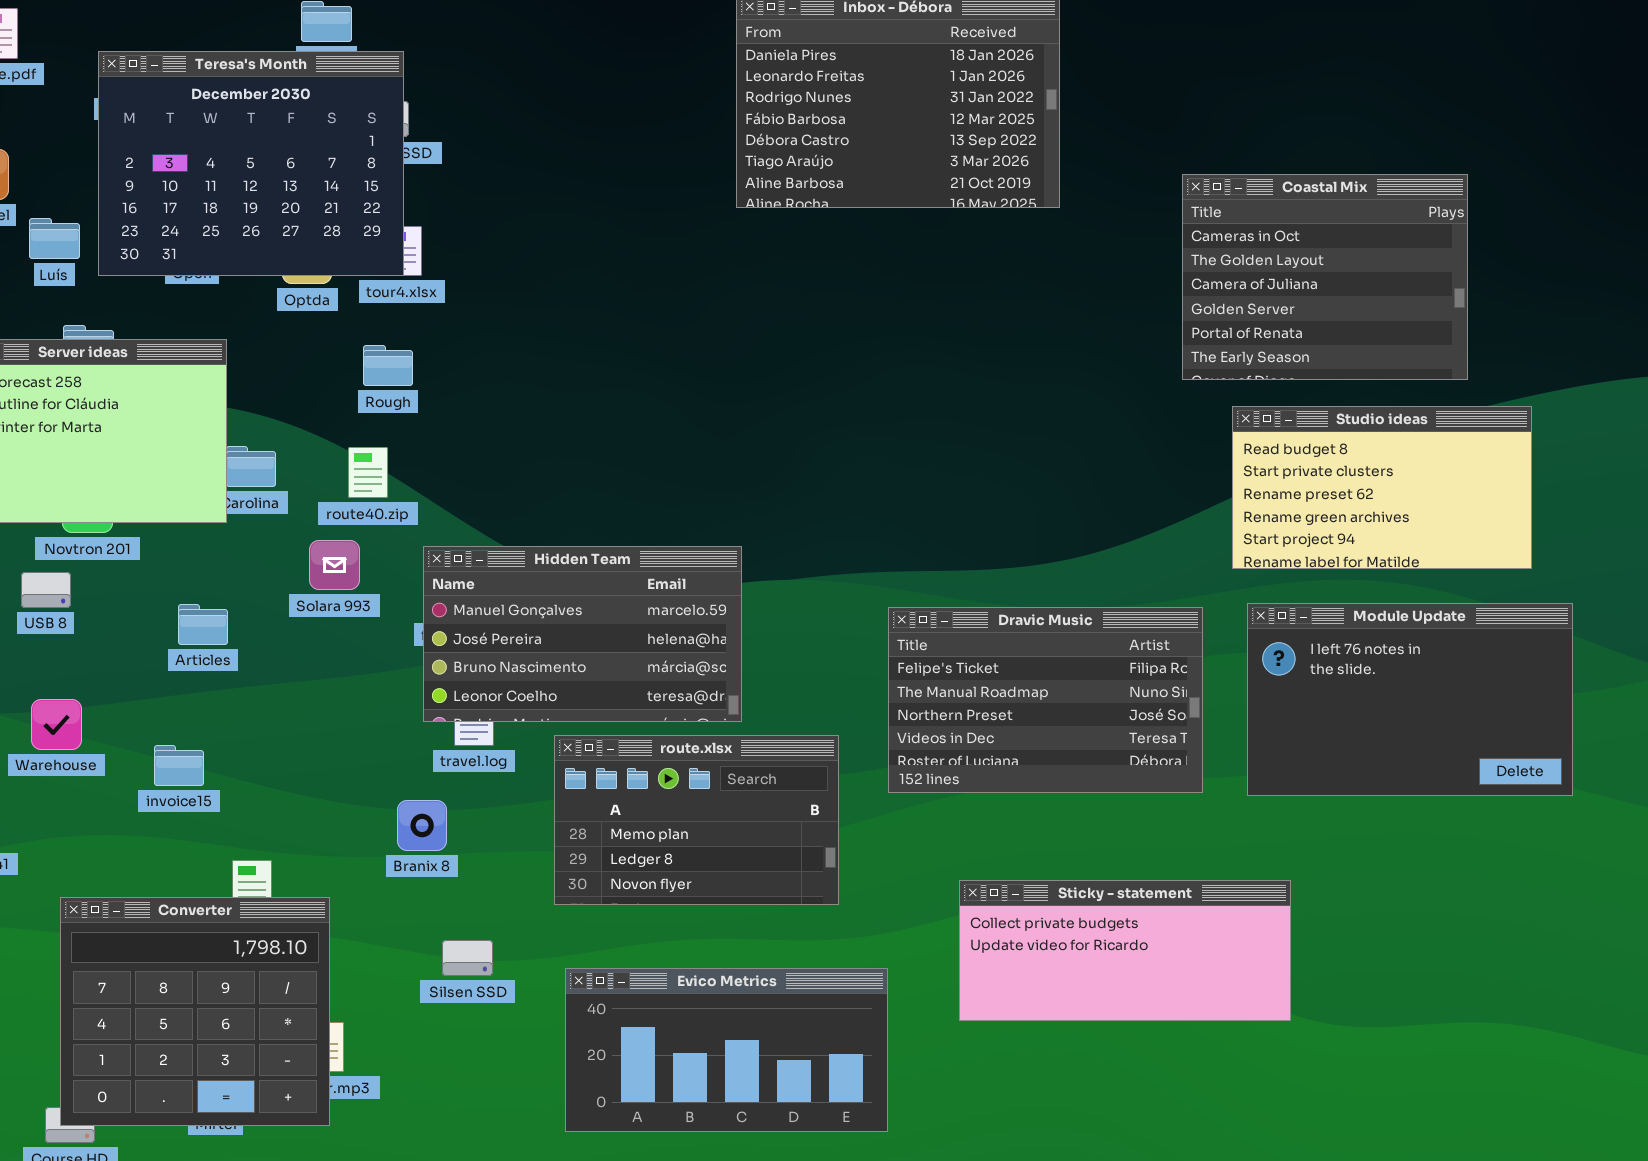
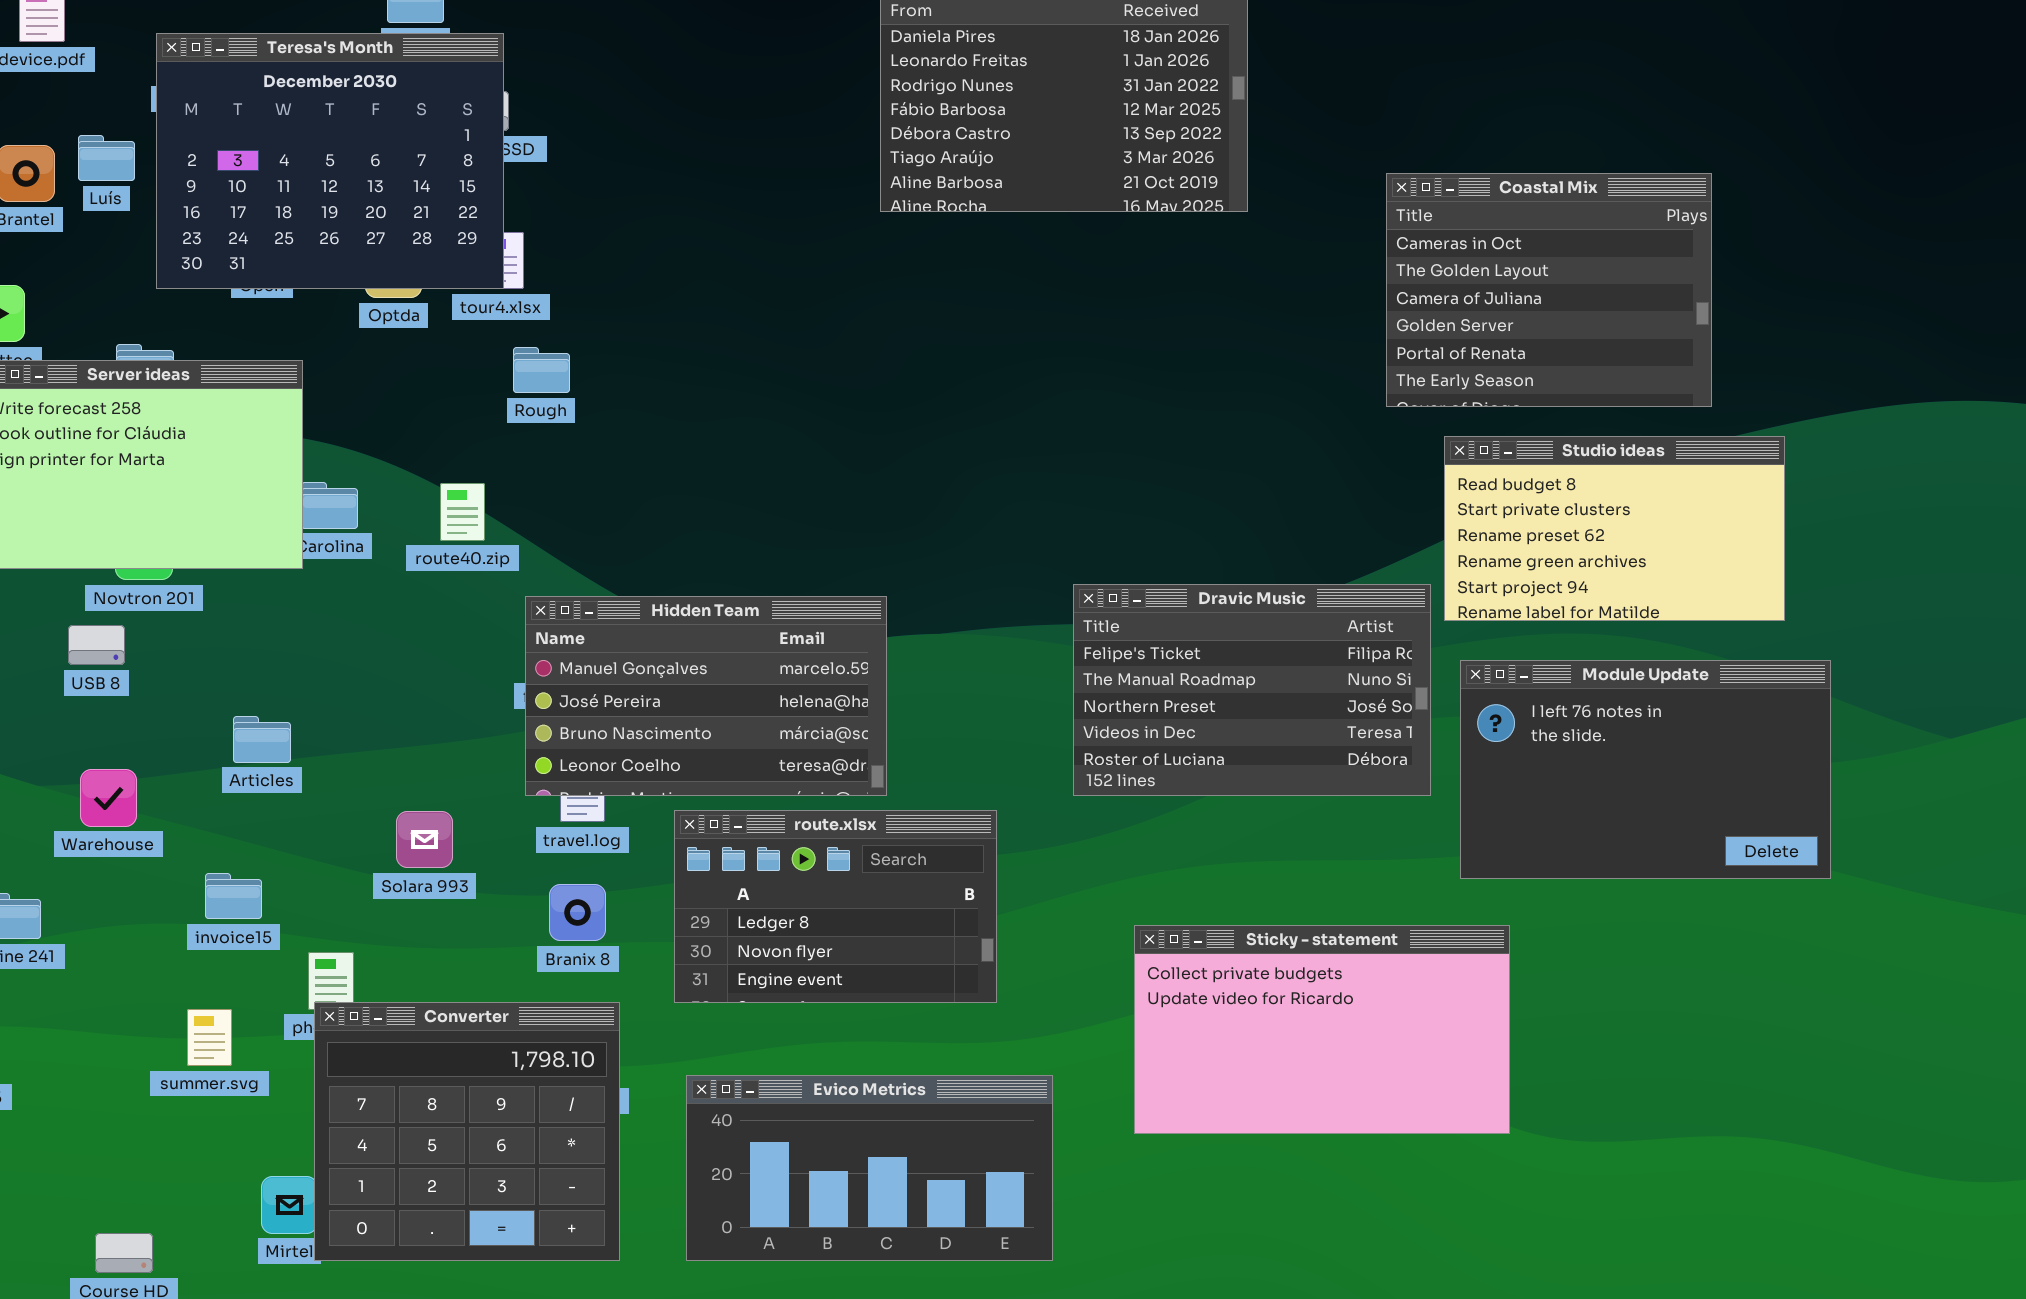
Luís: [29,218,80,259] -> [78,135,135,181], moved
Rough: [363,345,413,386] -> [513,347,570,393], moved
Solara 993: [309,540,360,590] -> [396,811,453,868], moved
Articles: [178,604,228,645] -> [233,716,291,763], moved
Dravic Music: [888,607,1203,793] -> [1073,584,1431,796], moved
route.xlsx: [554,735,839,905] -> [674,810,997,1003], scrolled down 1 row
invoice15: [154,745,204,786] -> [205,873,262,919], moved
Branix 8: [397,800,447,851] -> [549,884,606,941], moved
Sticky - statement: [959,880,1291,1021] -> [1134,925,1510,1134], resized
Converter: [60,897,330,1126] -> [314,1002,620,1261], moved

